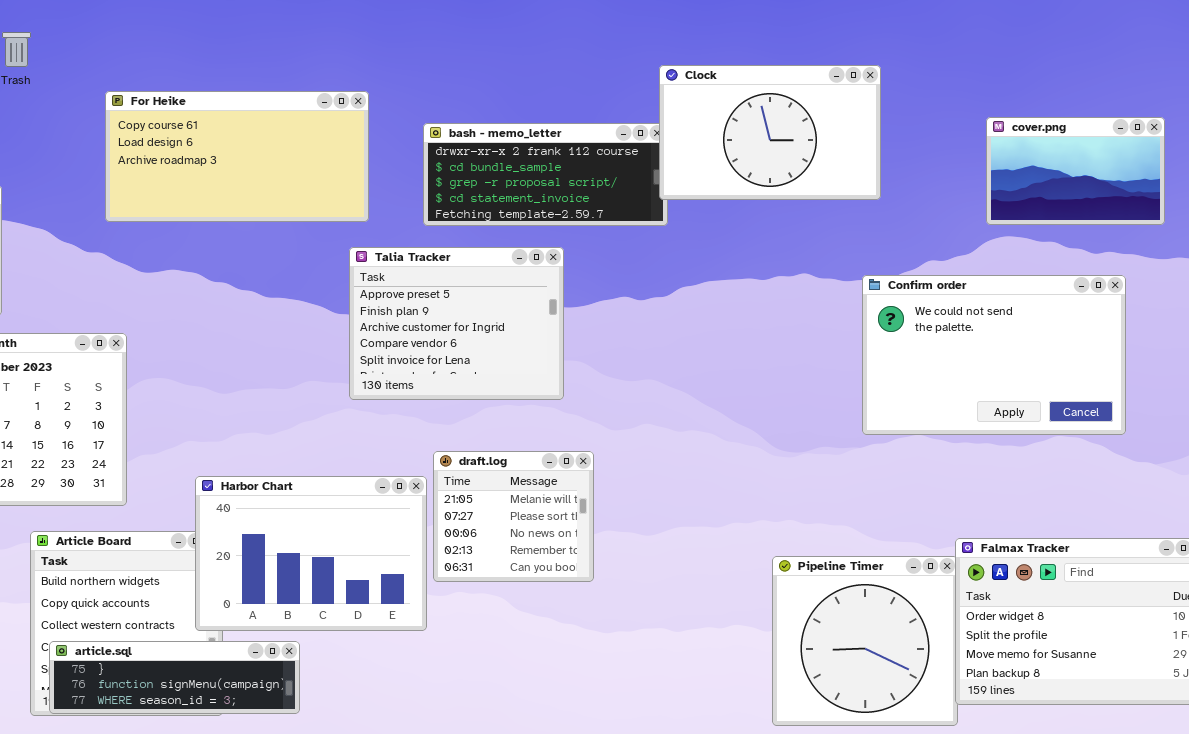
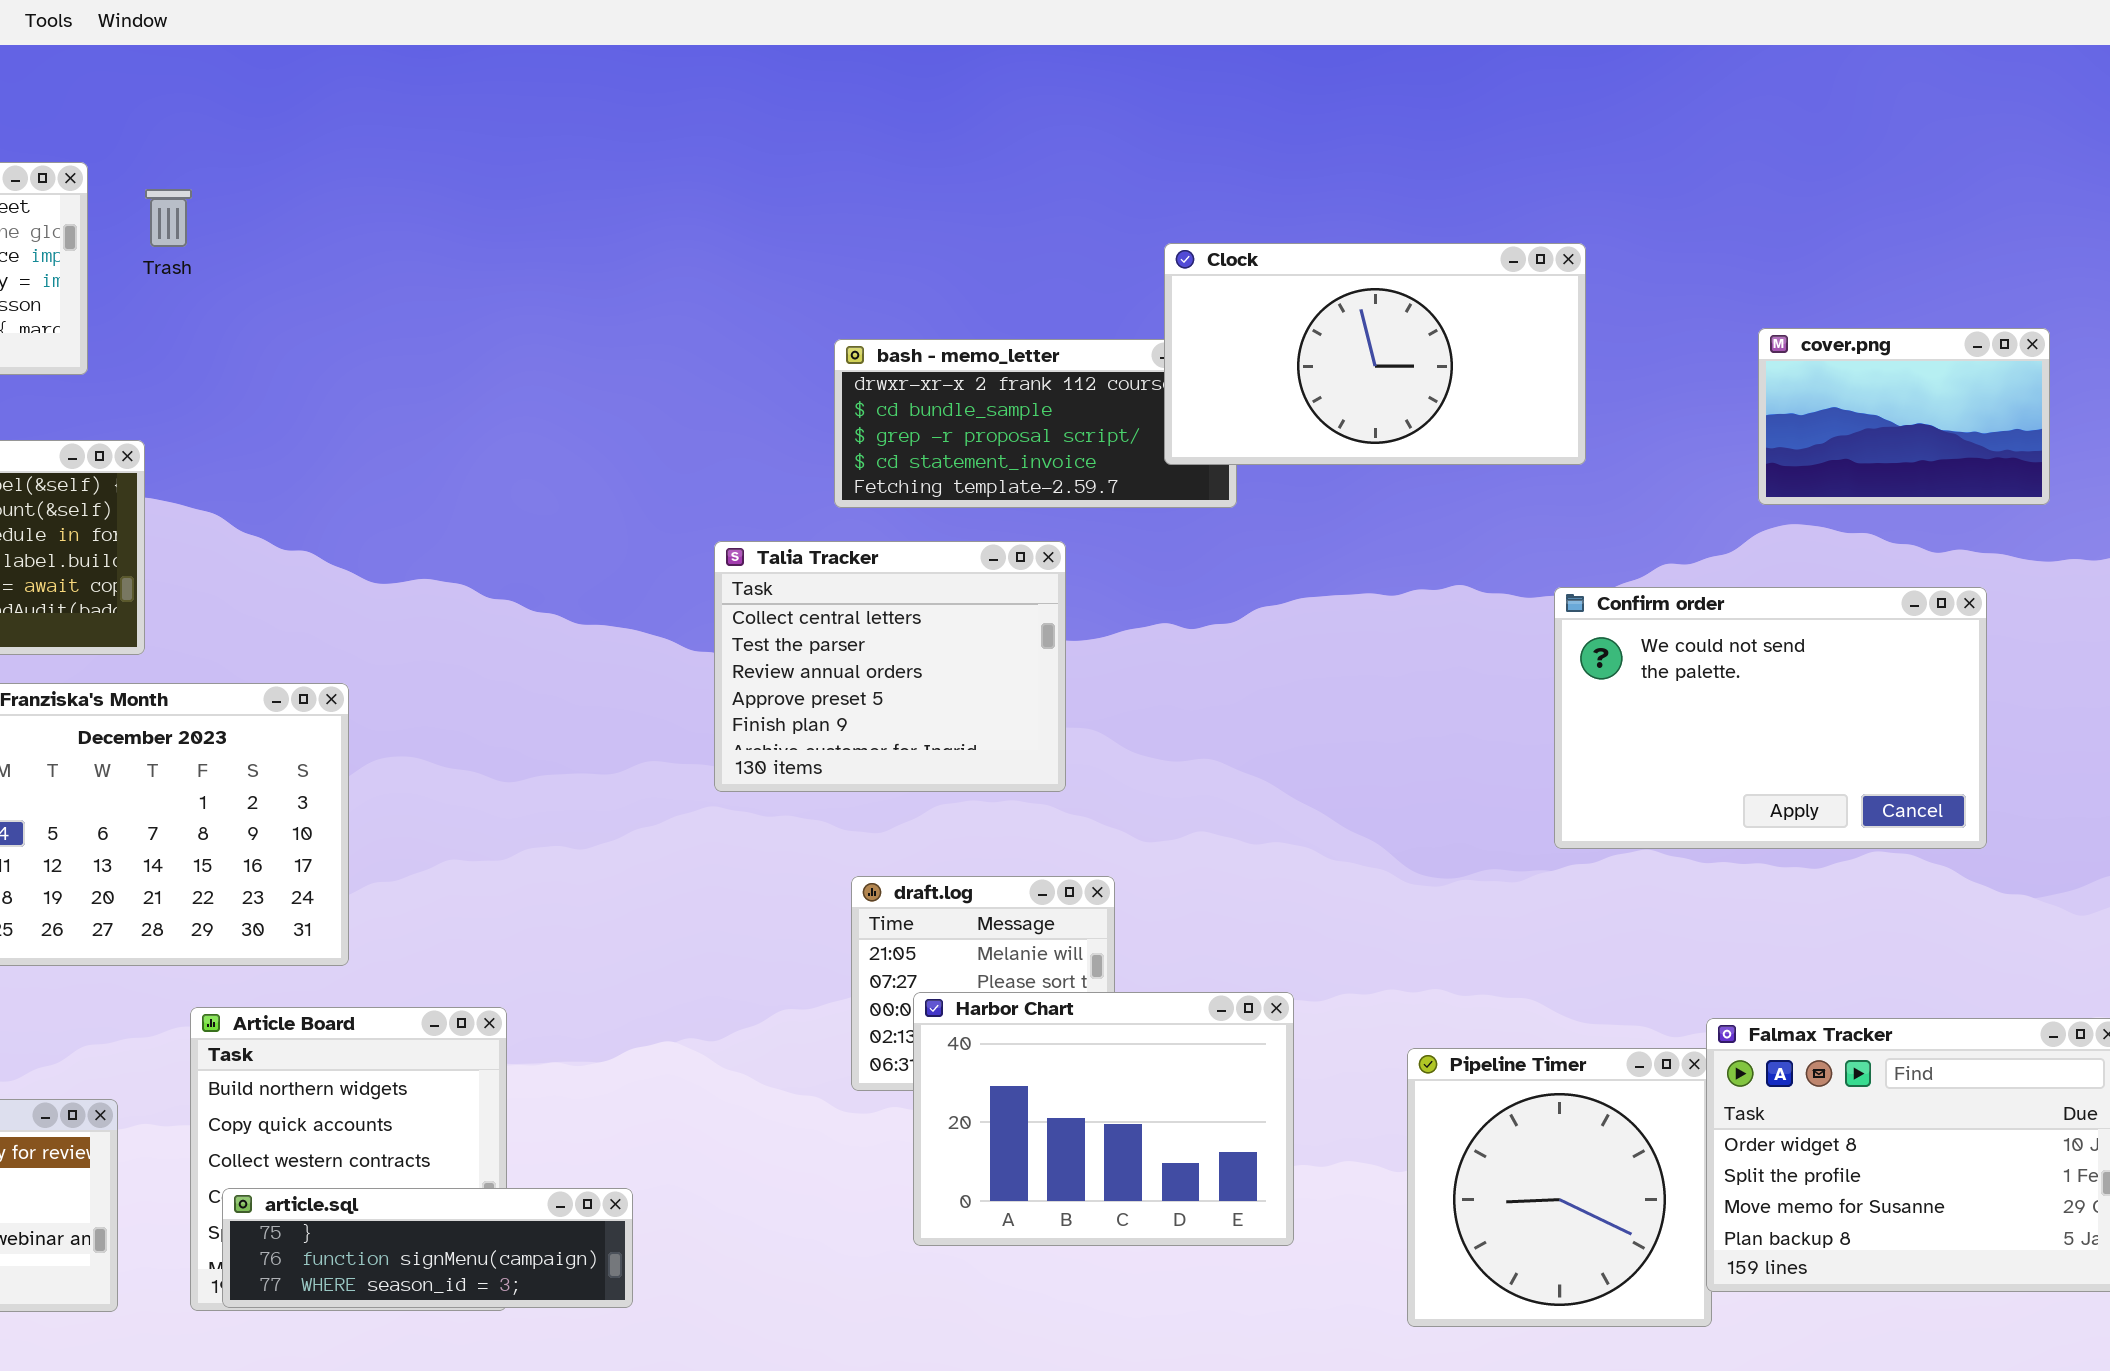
Clock: [659,65,881,200] -> [1164,243,1586,465], resized
For Heike: [105,91,369,222] -> none, closed
Talia Tracker: [349,247,564,400] -> [714,541,1066,792], scrolled up 3 rows
Harbor Chart: [195,476,427,631] -> [913,992,1294,1246], moved

